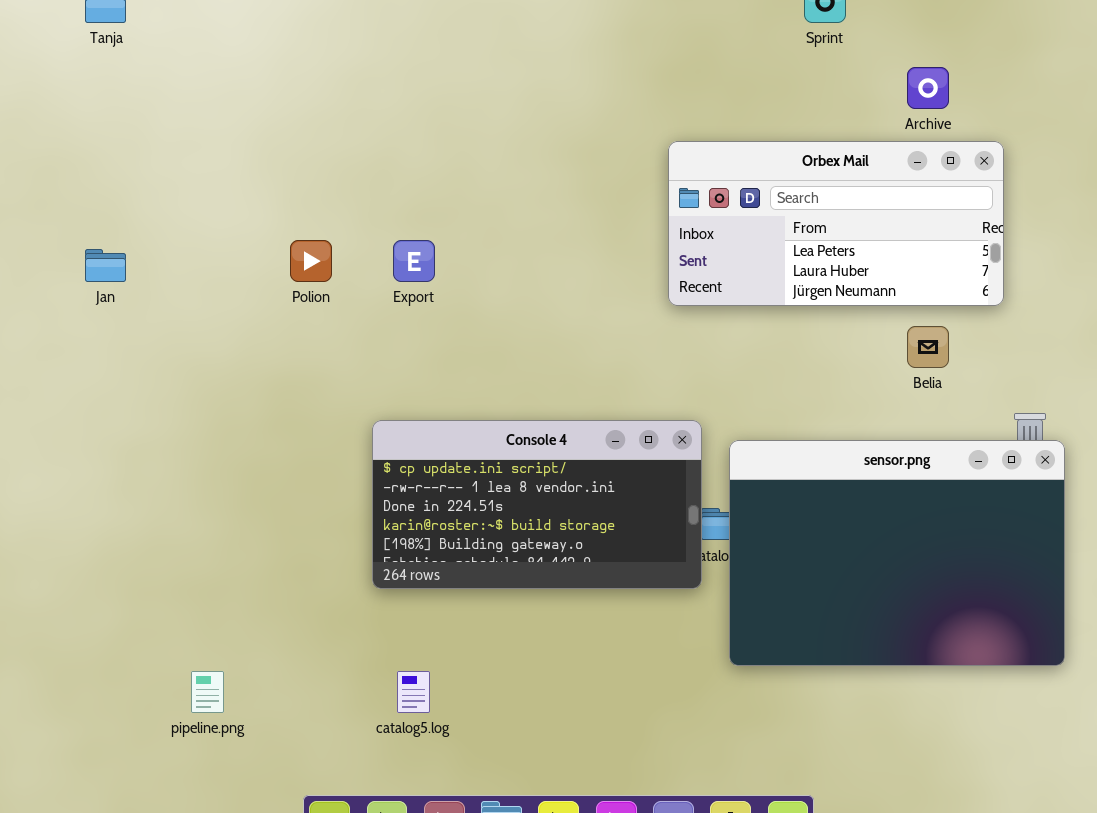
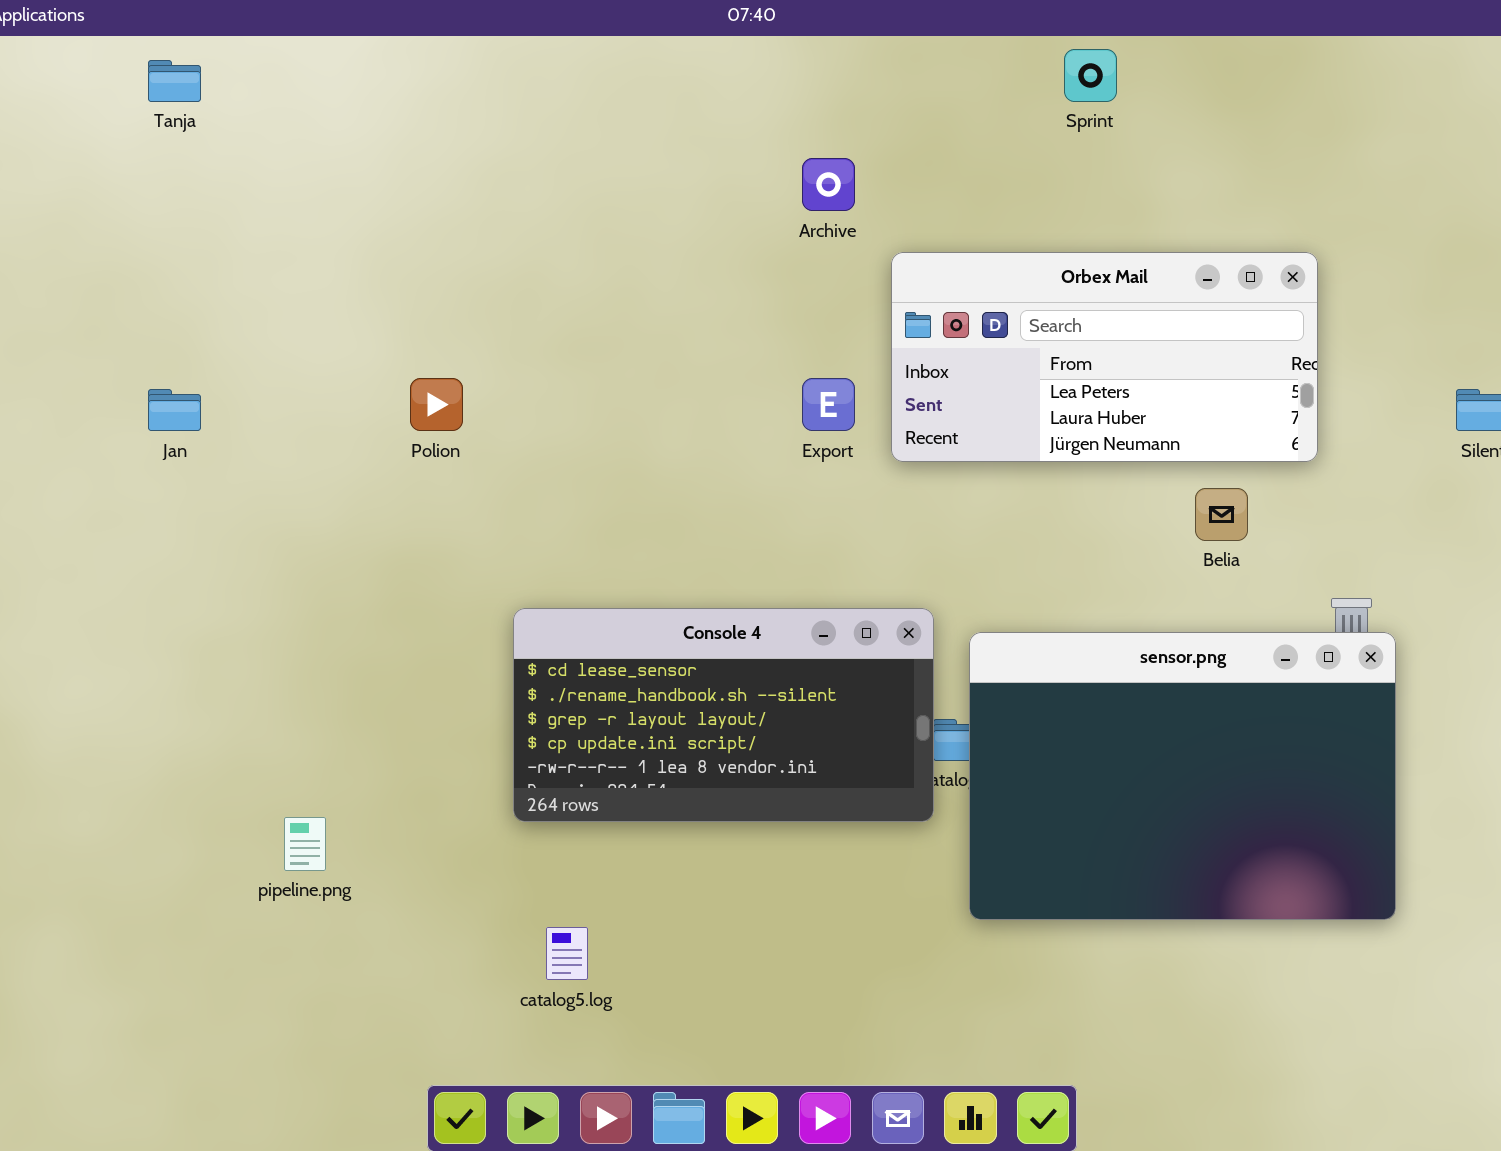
Archive: [907,67,949,109] -> [802,158,855,211], moved
Export: [393,240,435,282] -> [802,378,855,431], moved
Console 4: [372,420,702,589] -> [513,608,934,822], scrolled up 3 rows
pipeline.png: [191,671,224,713] -> [284,817,326,871], moved

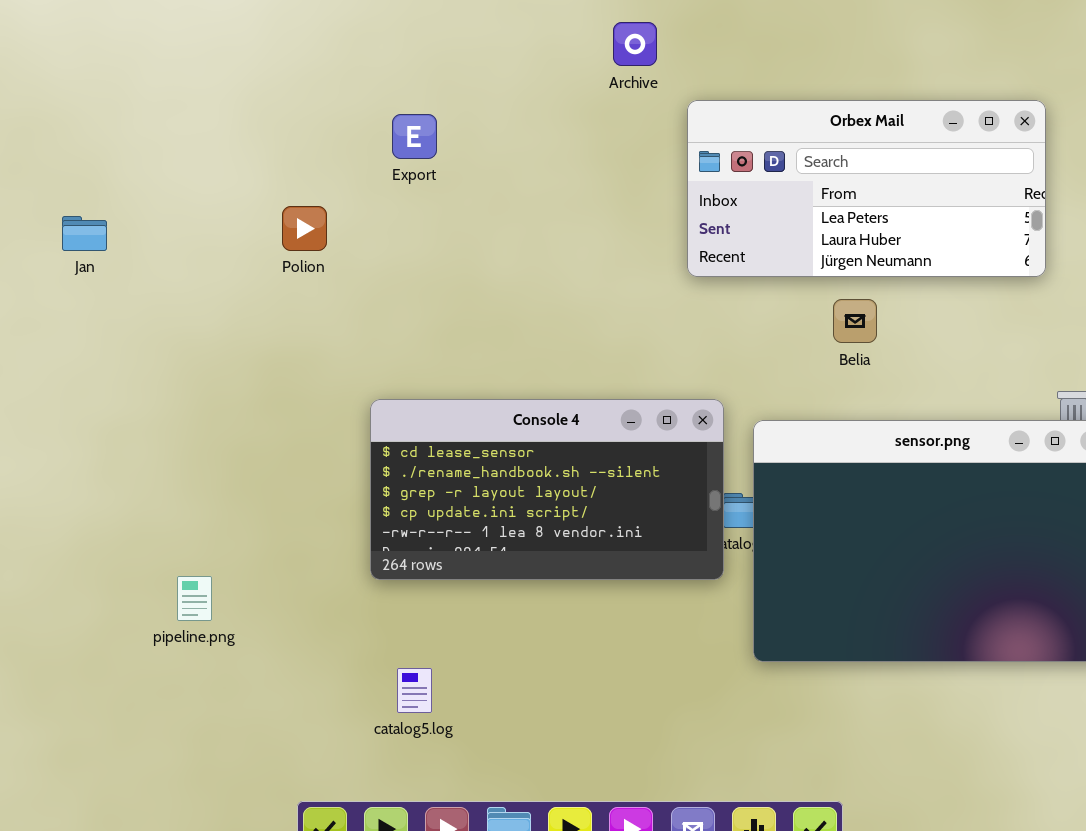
Export: [802,378,855,431] -> [392,114,437,159], moved
Belia: [1195,488,1248,541] -> [833,299,877,343], moved

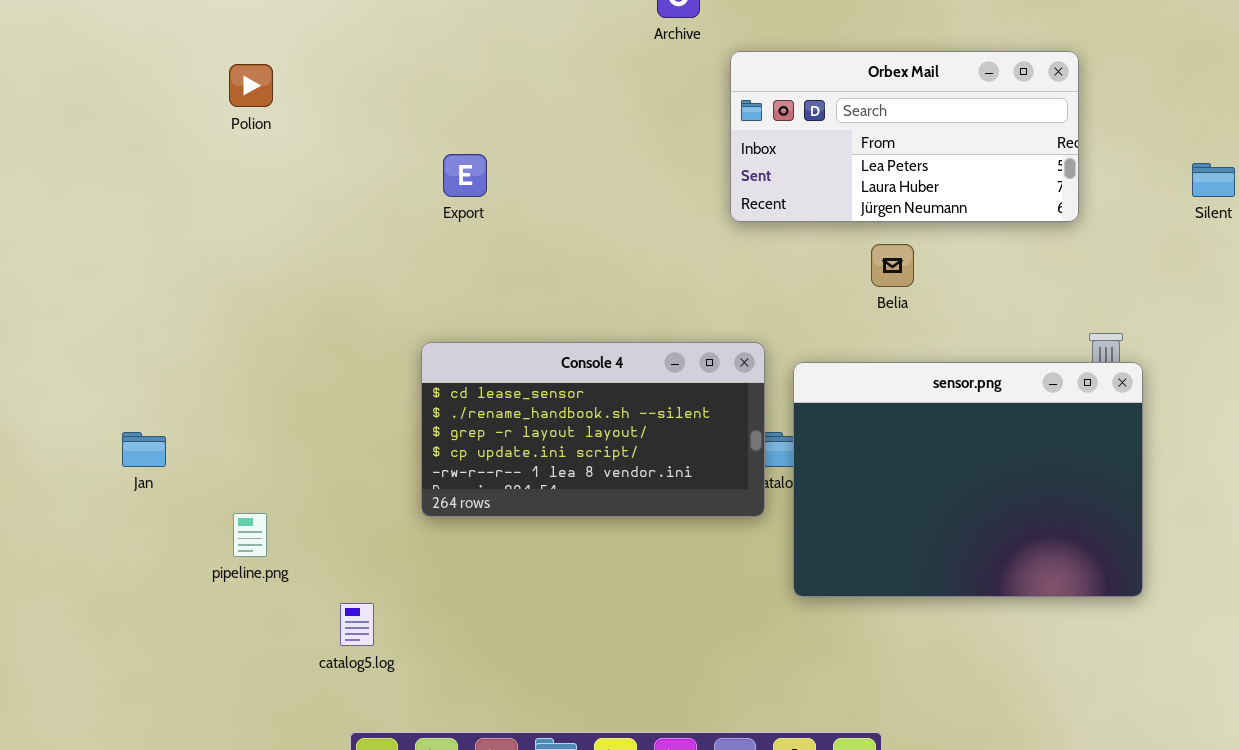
Export: [392,114,437,159] -> [443,154,487,197], moved
Polion: [282,206,327,251] -> [229,64,273,107], moved
Jan: [62,216,107,251] -> [122,432,166,467], moved
catalog5.log: [397,668,432,713] -> [340,603,374,646], moved

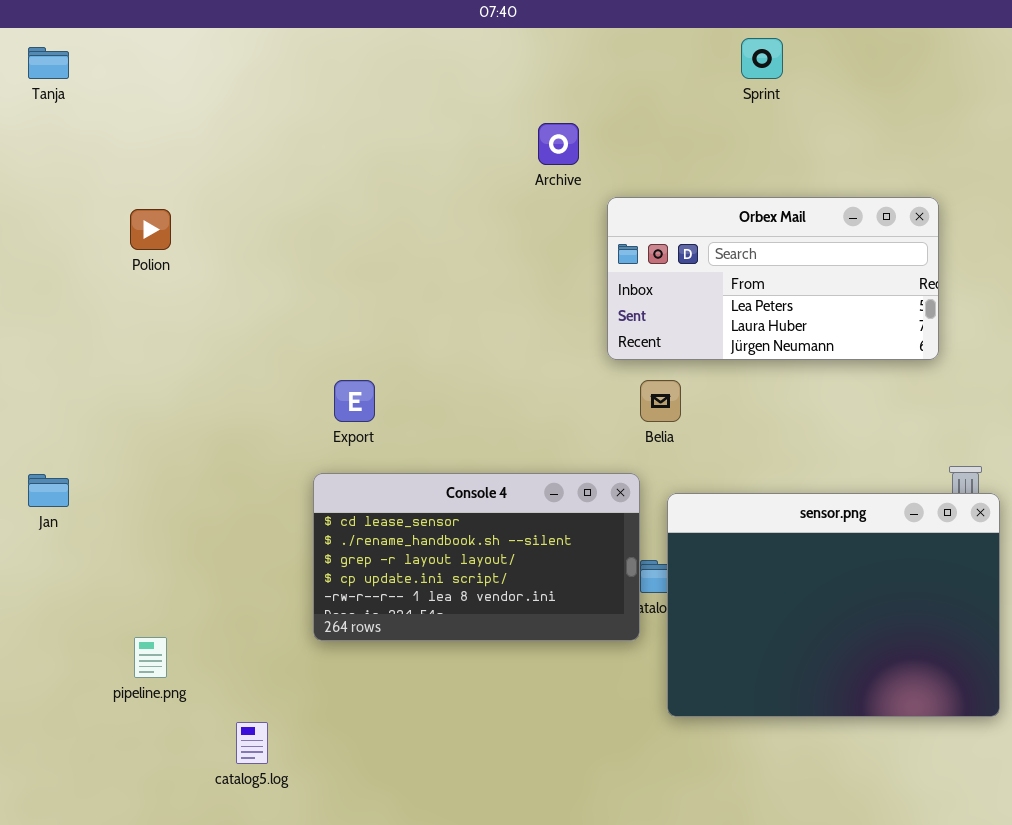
Export: [443,154,487,197] -> [334,380,375,422], moved
Belia: [871,244,914,287] -> [640,380,681,422], moved
Jan: [122,432,166,467] -> [28,474,69,507], moved

